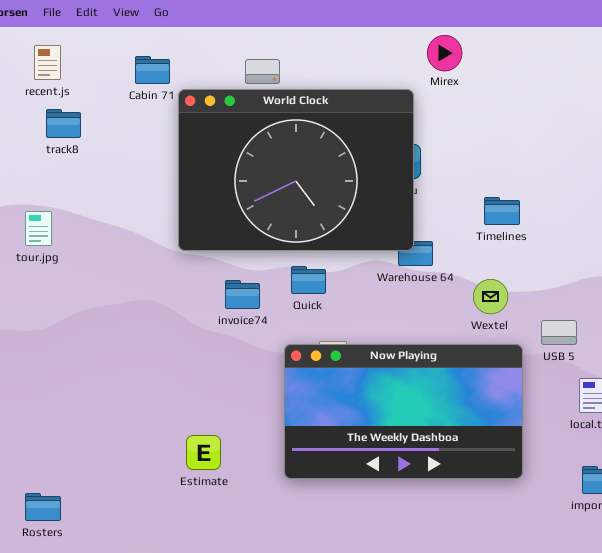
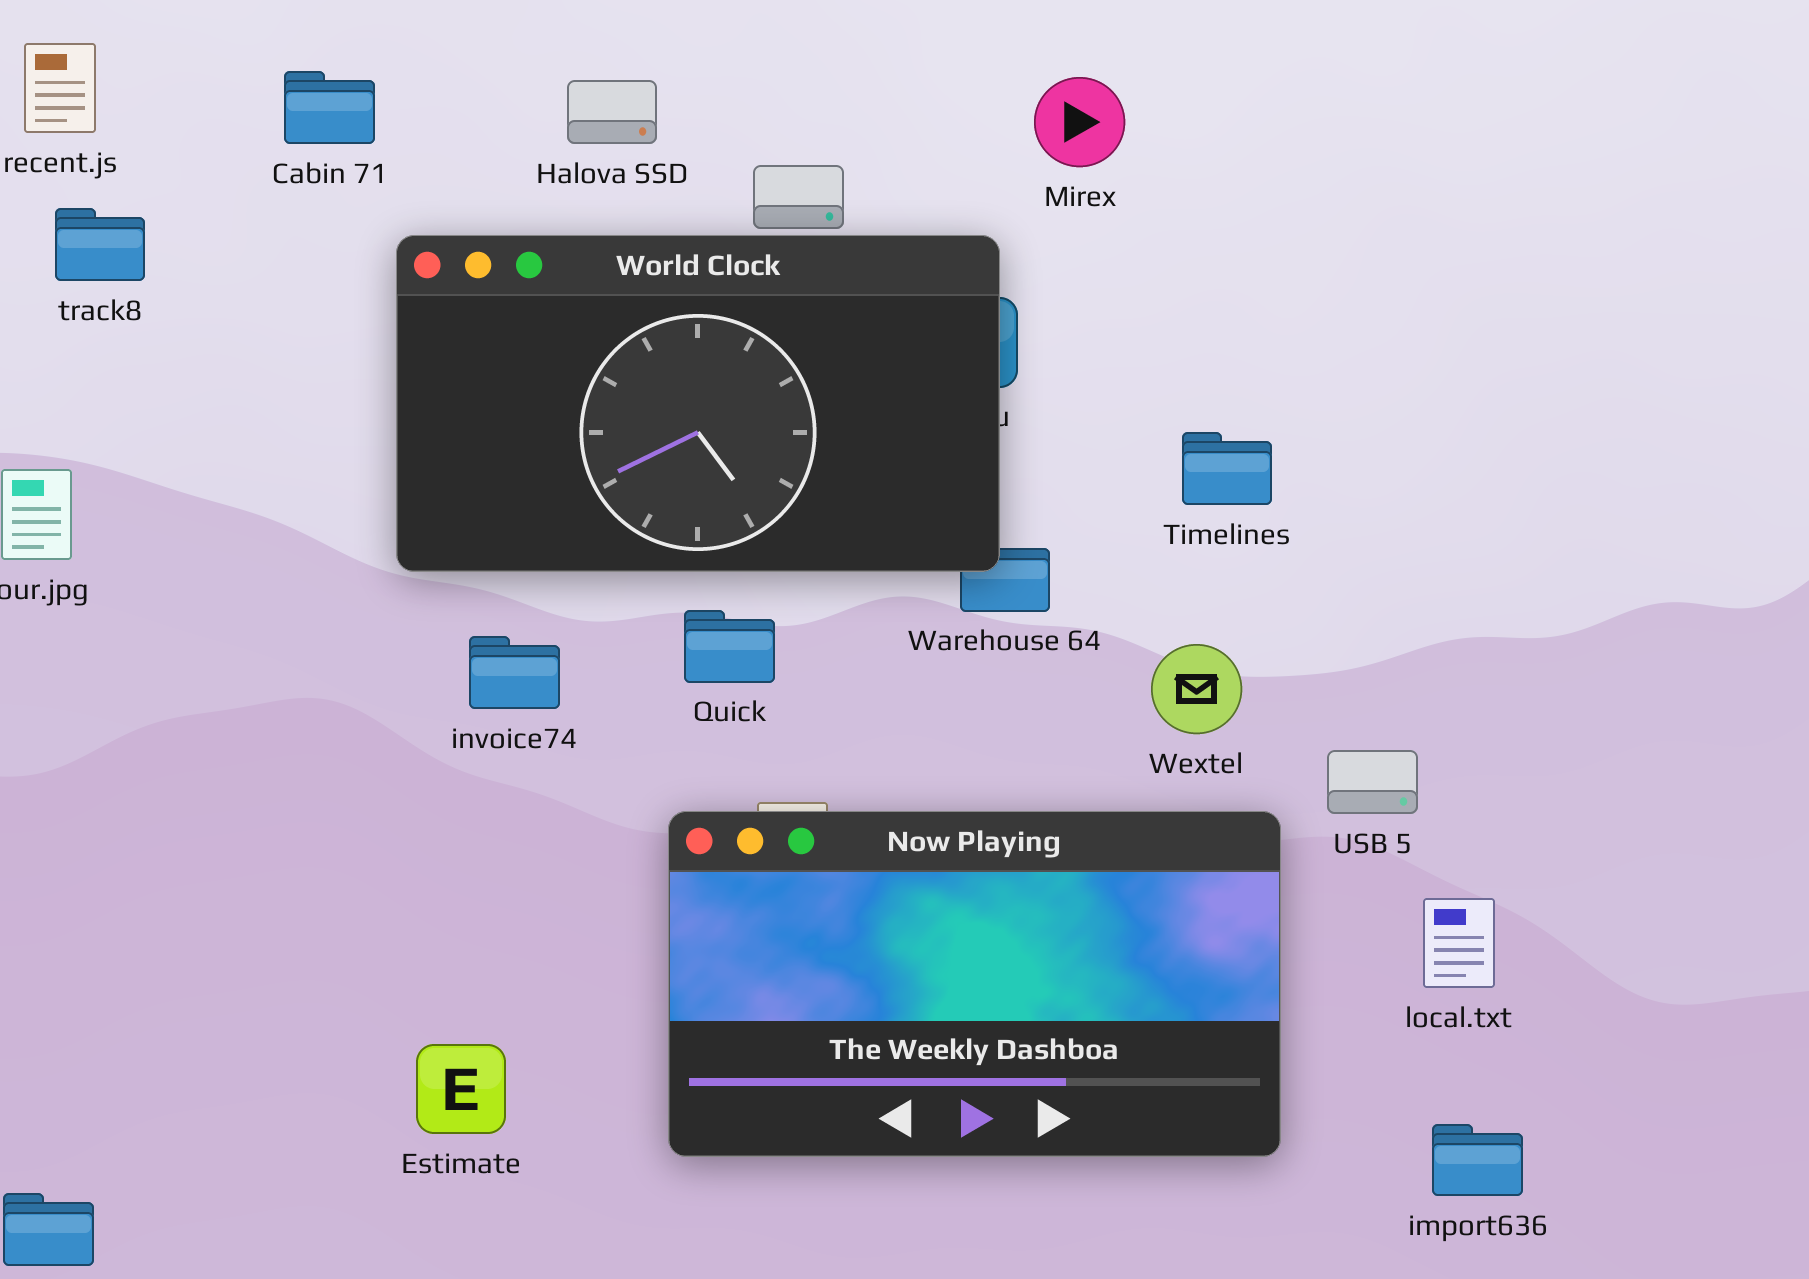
Mirex: [427,35,462,71] -> [1034,77,1125,167], moved
World Clock: [178,89,414,251] -> [396,235,1000,572], resized
invoice74: [225,280,260,309] -> [469,636,560,709], moved

